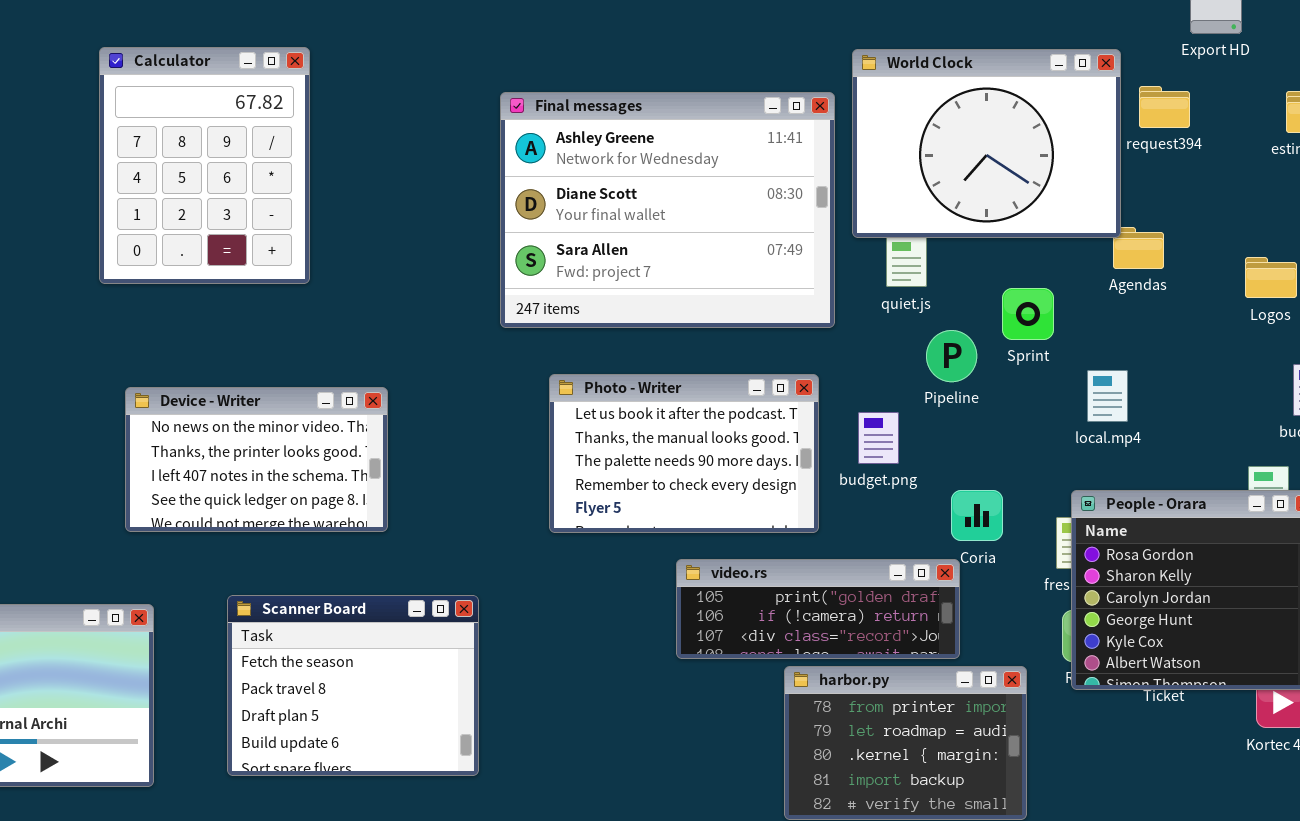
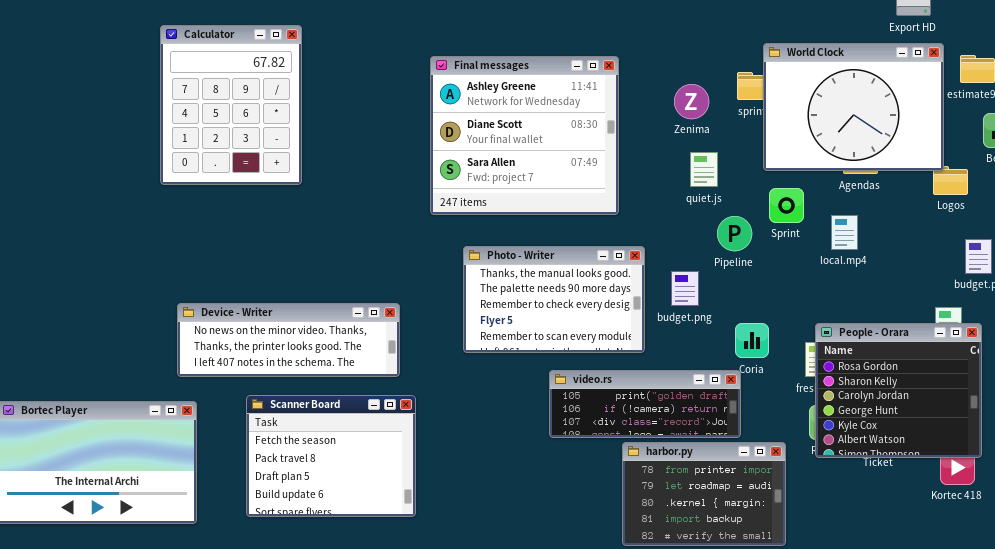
World Clock: [852,49,1121,238] -> [763,43,944,171], moved
Final messages: [500,92,835,328] -> [430,56,619,215], resized
local.mp4: [1087,370,1128,422] -> [831,215,858,250], moved
Photo - Writer: [549,374,819,533] -> [463,246,645,353], scrolled down 1 row
Device - Writer: [125,387,388,532] -> [177,303,400,377], moved, resized

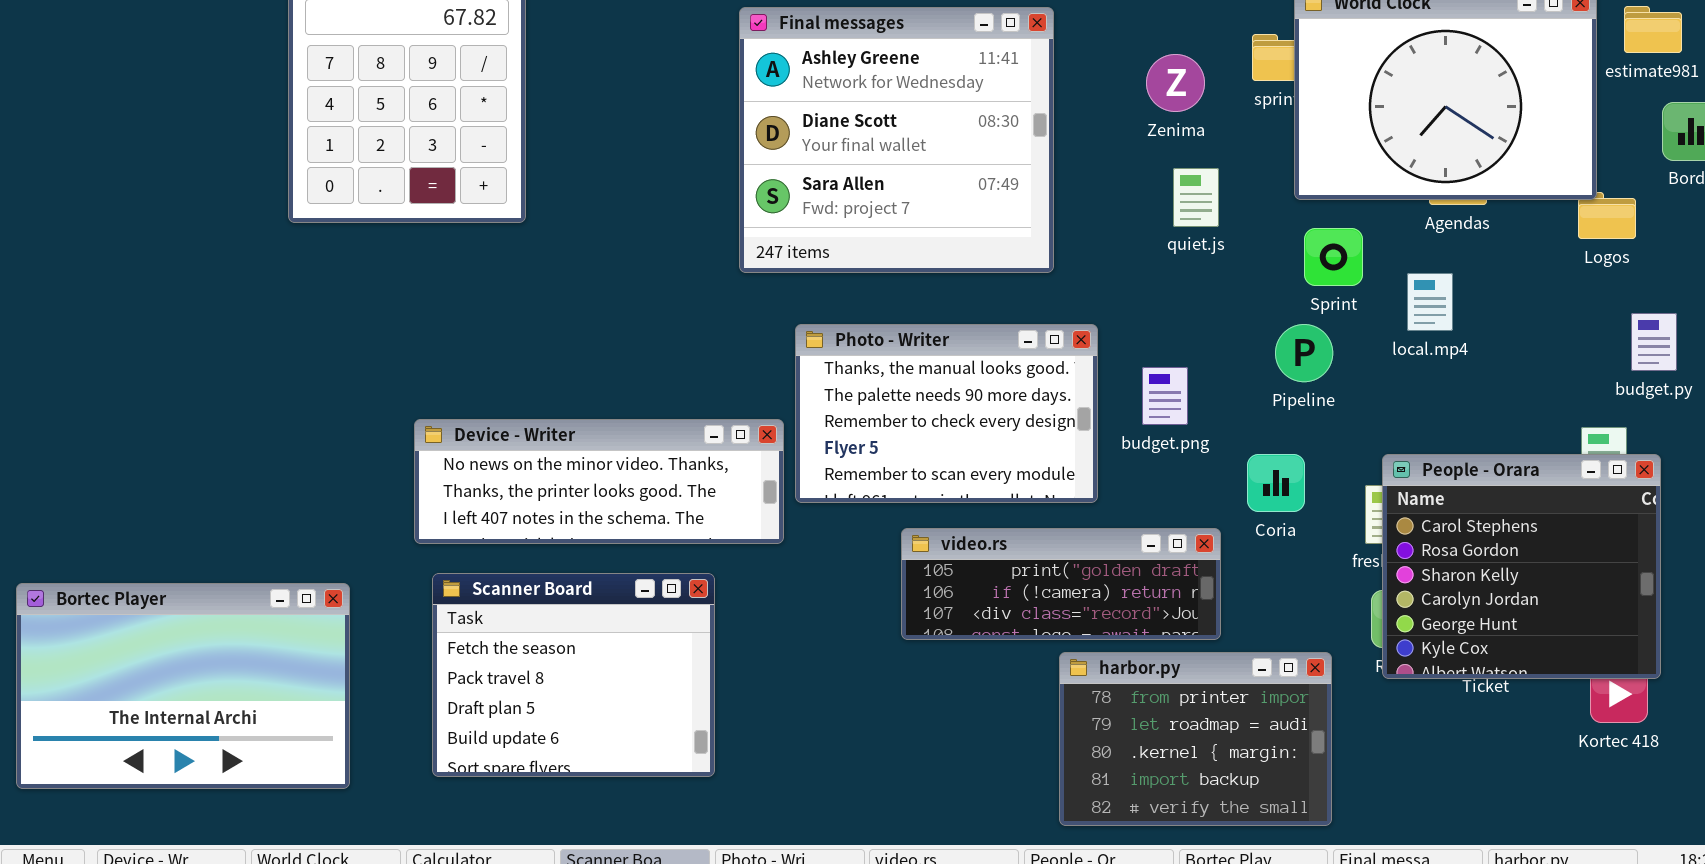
Pipeline: [717,216,752,251] -> [1275,324,1333,382], moved
Device - Writer: [177,303,400,377] -> [414,419,784,544], moved
People - Orara: [815,323,982,458] -> [1382,454,1661,679], scrolled up 1 row
video.rs: [549,370,741,438] -> [901,528,1221,640], moved

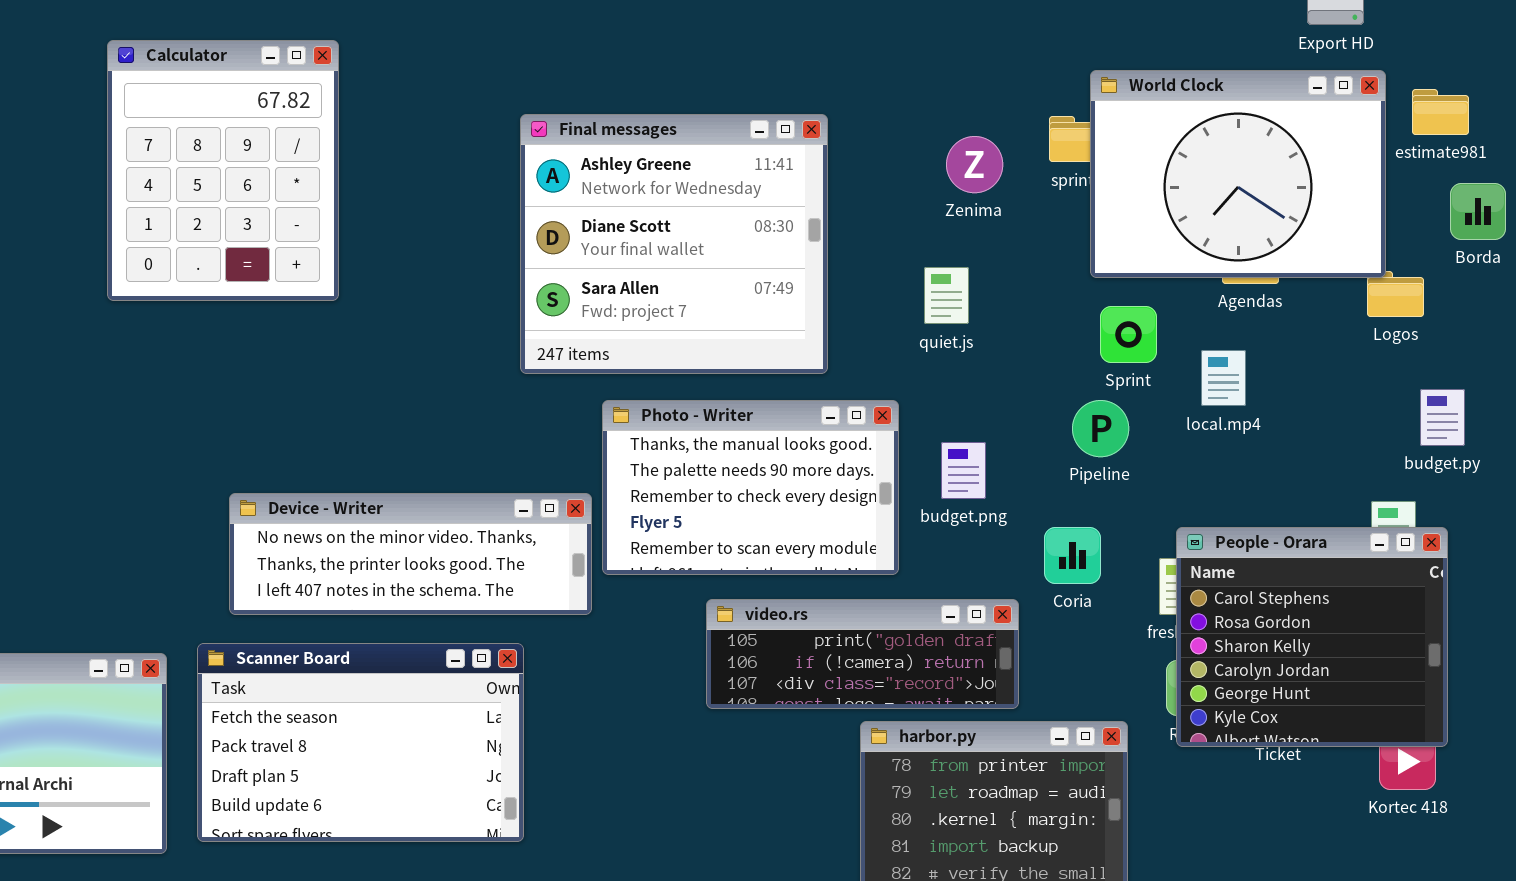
Final messages: [739,7,1054,273] -> [520,114,828,374], moved
quiet.js: [1173,168,1219,227] -> [924,267,969,324], moved
Scanner Board: [432,573,715,777] -> [197,643,524,842], resized

